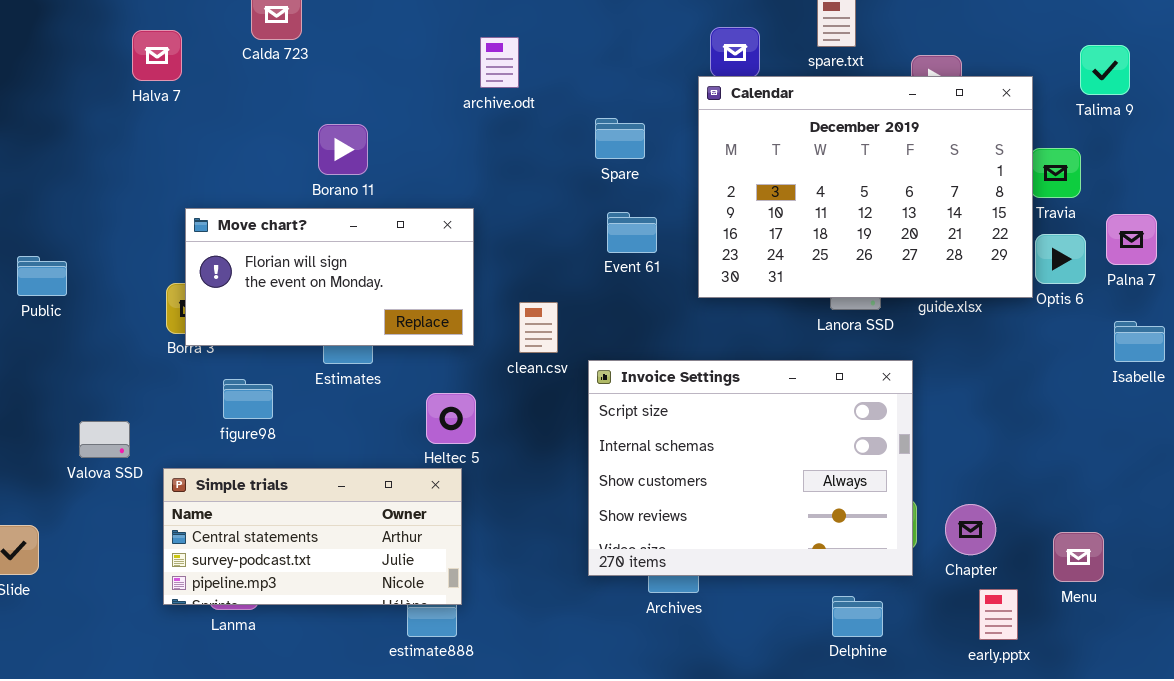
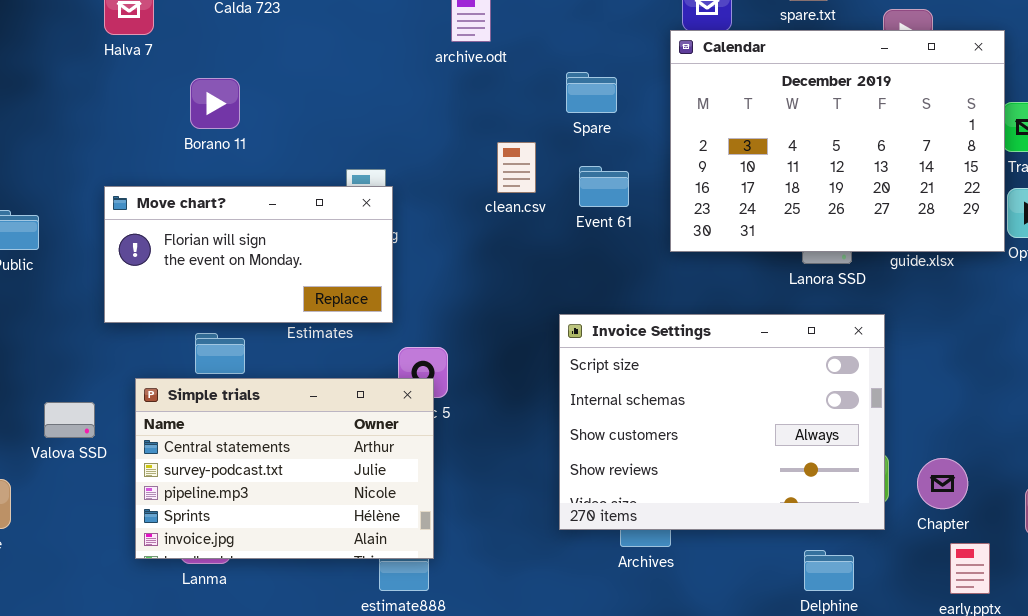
Borano 11: [318,124,368,175] -> [190,78,240,129], moved
Move chart?: [185,208,474,346] -> [104,186,393,323], moved
clean.csv: [519,302,558,353] -> [497,142,536,193], moved
Valova SSD: [79,421,130,458] -> [44,402,95,438], moved
Simple trials: [163,468,462,605] -> [135,378,434,559], resized

